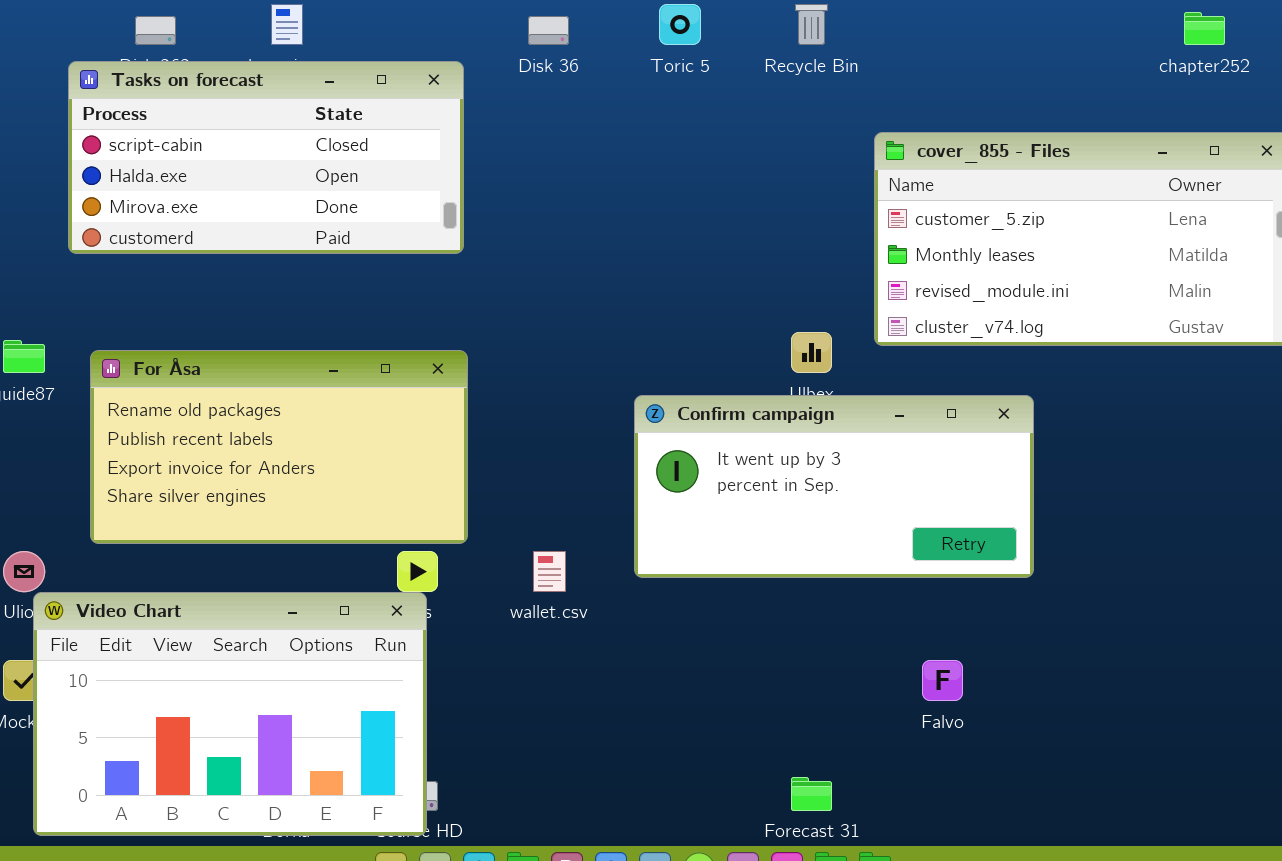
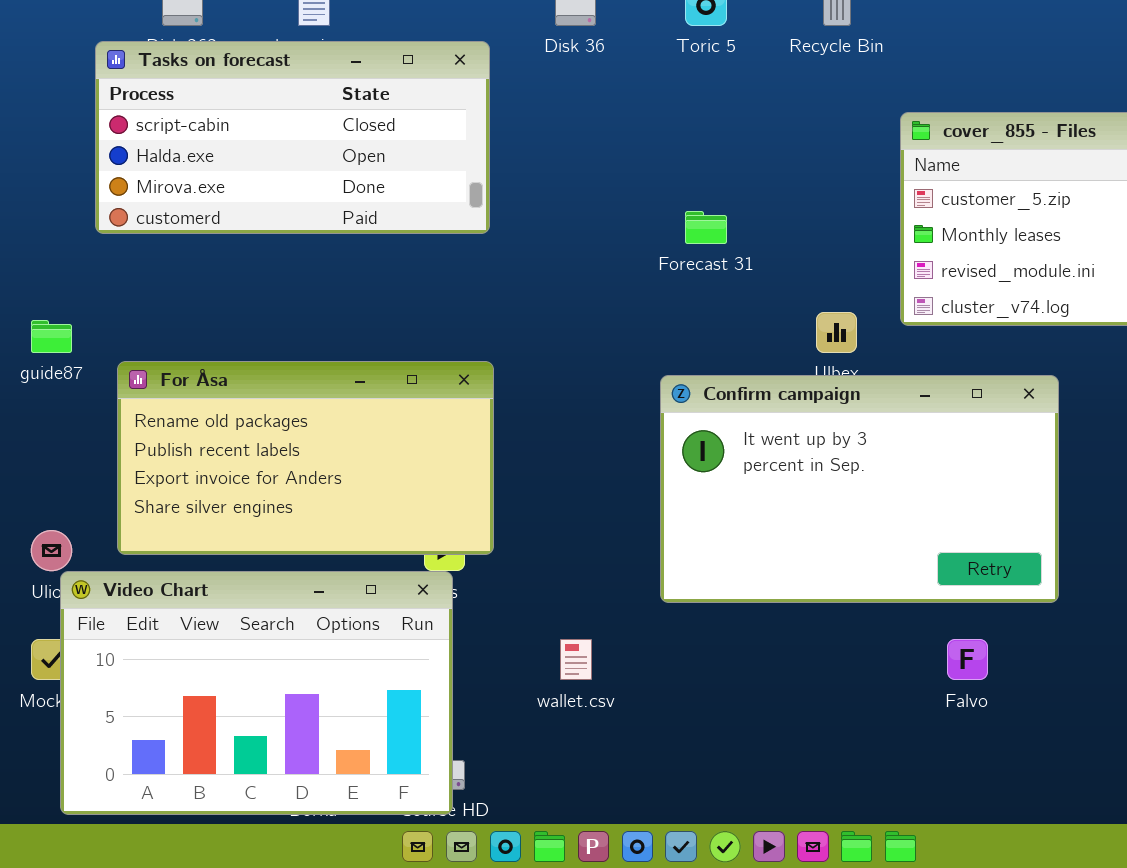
For Åsa: [90,350,468,544] -> [117,361,494,555], moved
Confirm campaign: [634,395,1034,578] -> [660,375,1059,603], resized
wallet.csv: [533,551,566,592] -> [560,639,592,680], moved
Forecast 31: [791,777,832,811] -> [685,211,727,244], moved

